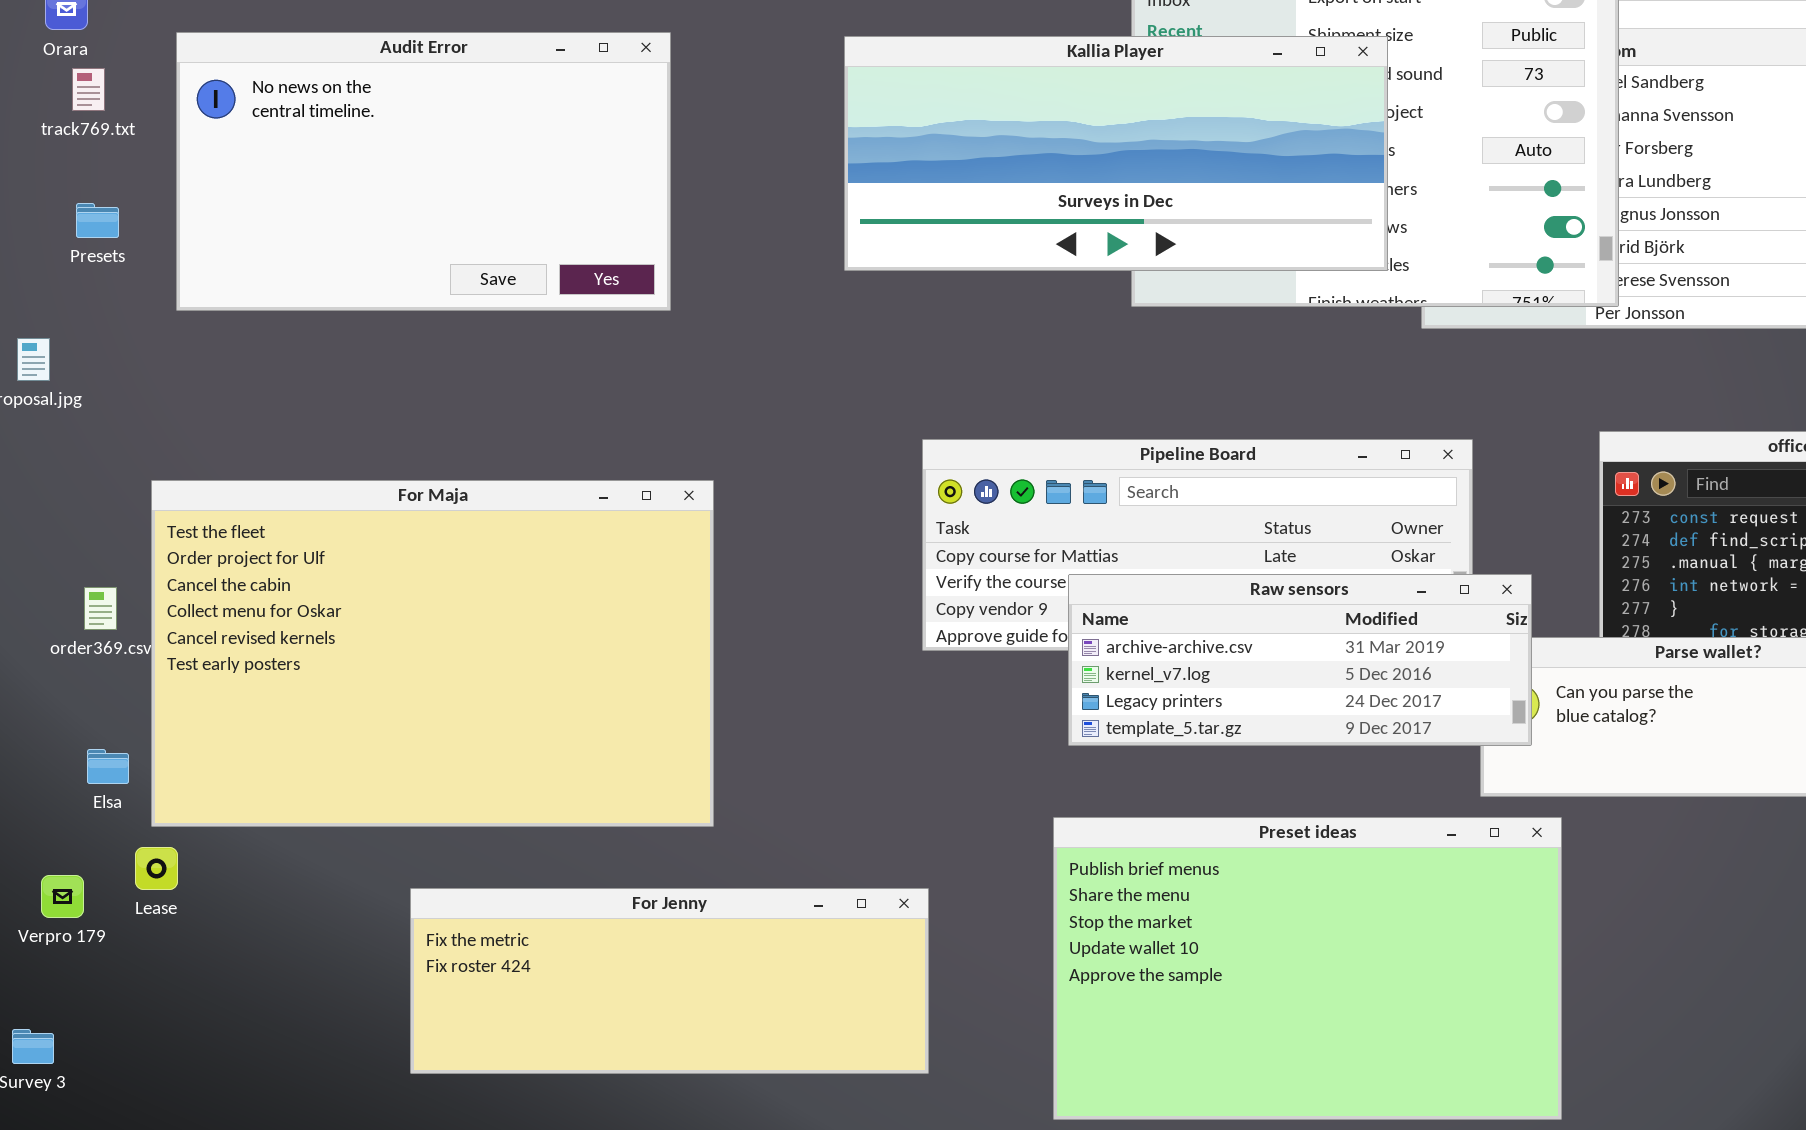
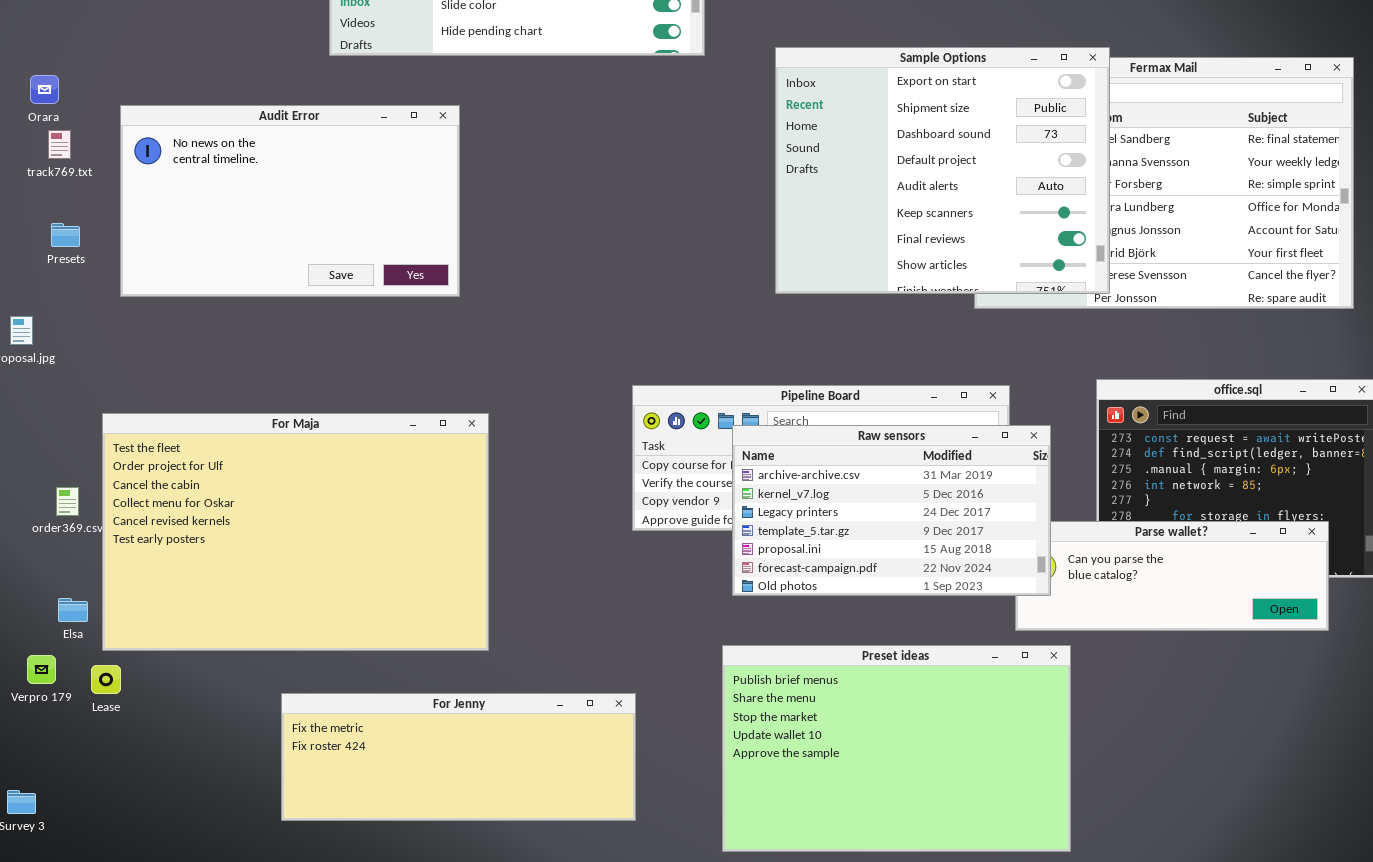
Kallia Player: [844,36,1388,271] -> none, closed
Raw sensors: [1068,574,1532,746] -> [732,425,1051,596], resized
Verpro 179: [41,875,84,918] -> [27,655,56,684], moved

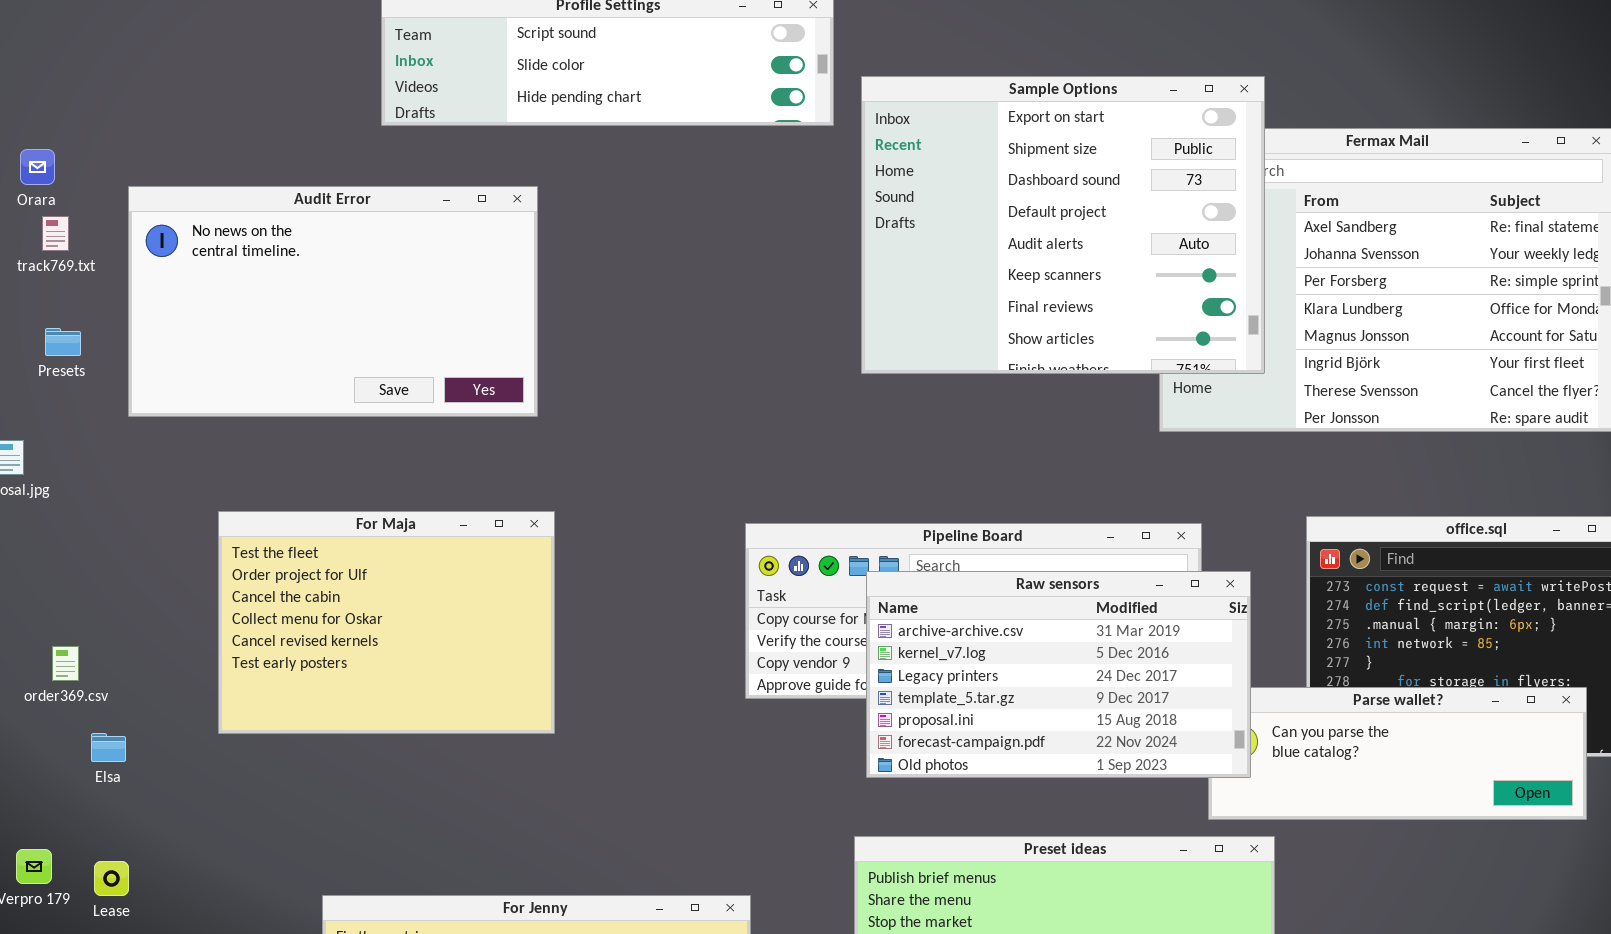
Sample Options: [775,47,1110,294] -> [861,76,1265,374], moved
For Maja: [102,413,489,651] -> [218,511,555,734], moved, resized
Elsa: [58,598,88,622] -> [91,733,126,762], moved

